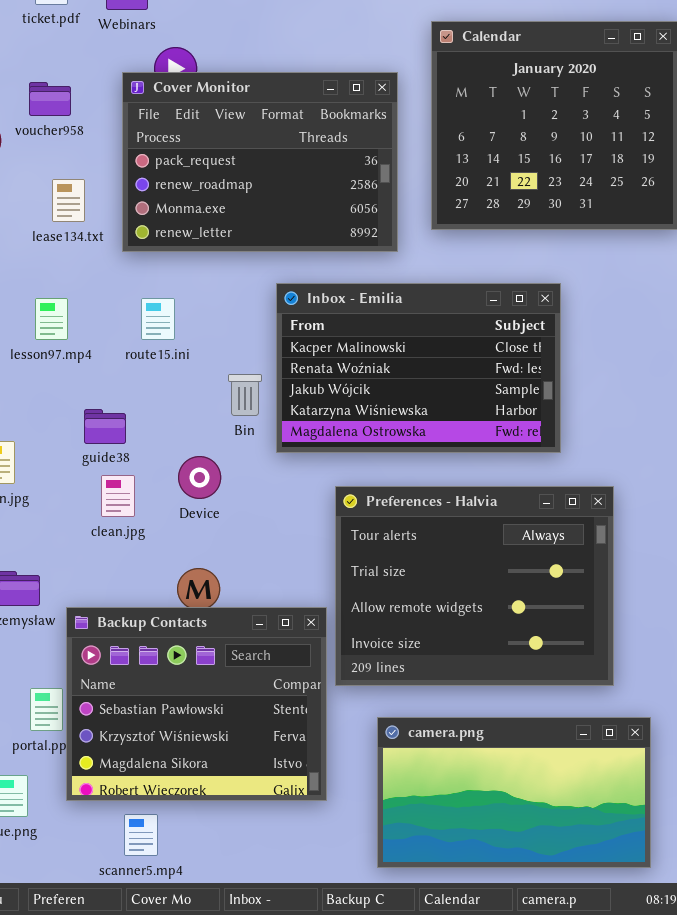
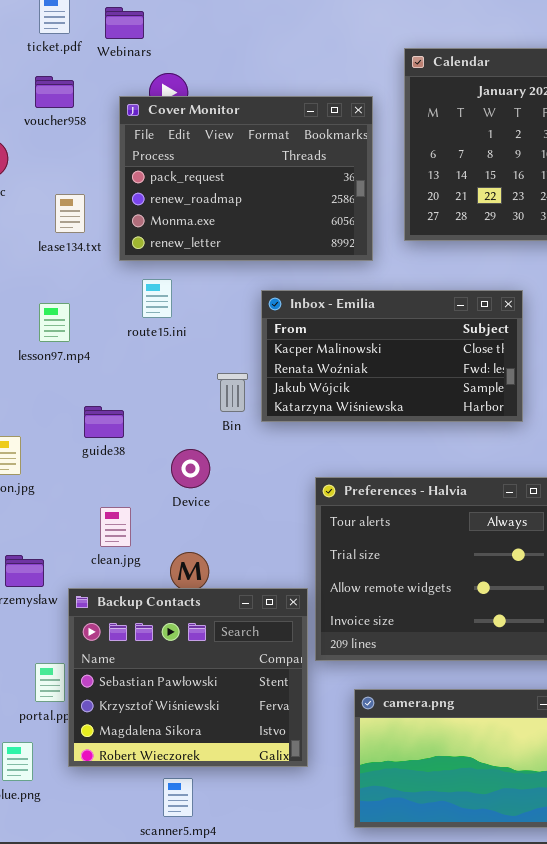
voucher958: [29,82,71,116] -> [35,76,74,108], moved
Inbox - Emilia: [276,283,561,453] -> [261,290,523,422], resized
route15.ini: [141,298,175,340] -> [142,279,172,318], moved
clean.jpg: [101,475,135,517] -> [100,507,131,547], moved
scanner5.mp4: [124,814,158,856] -> [163,778,193,817], moved

